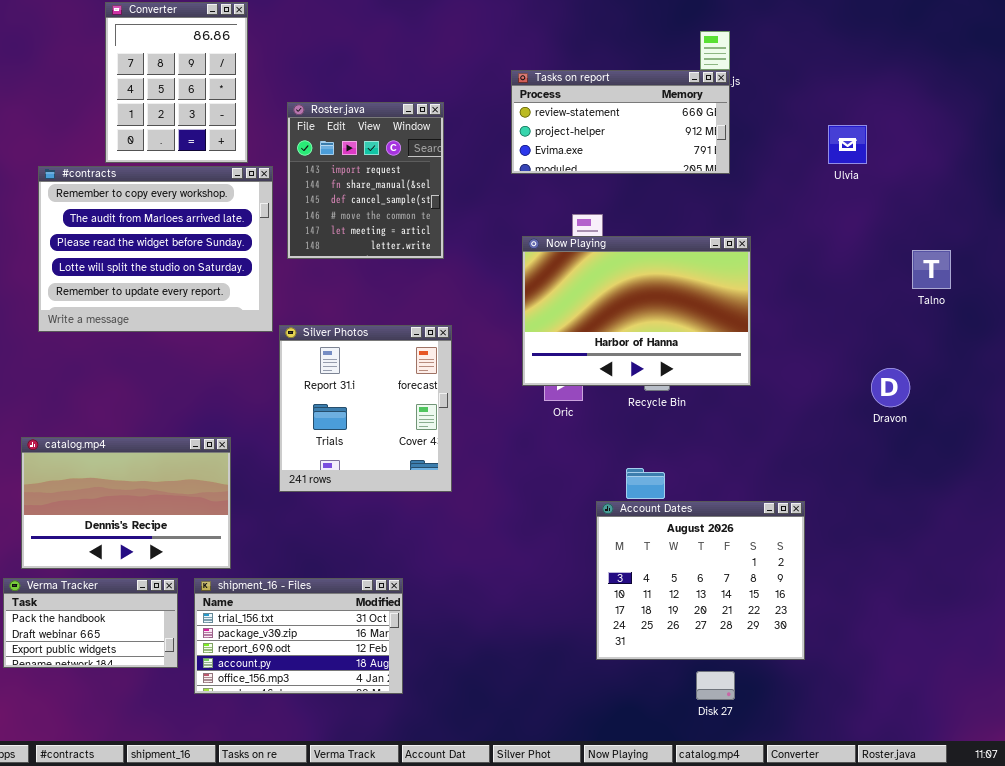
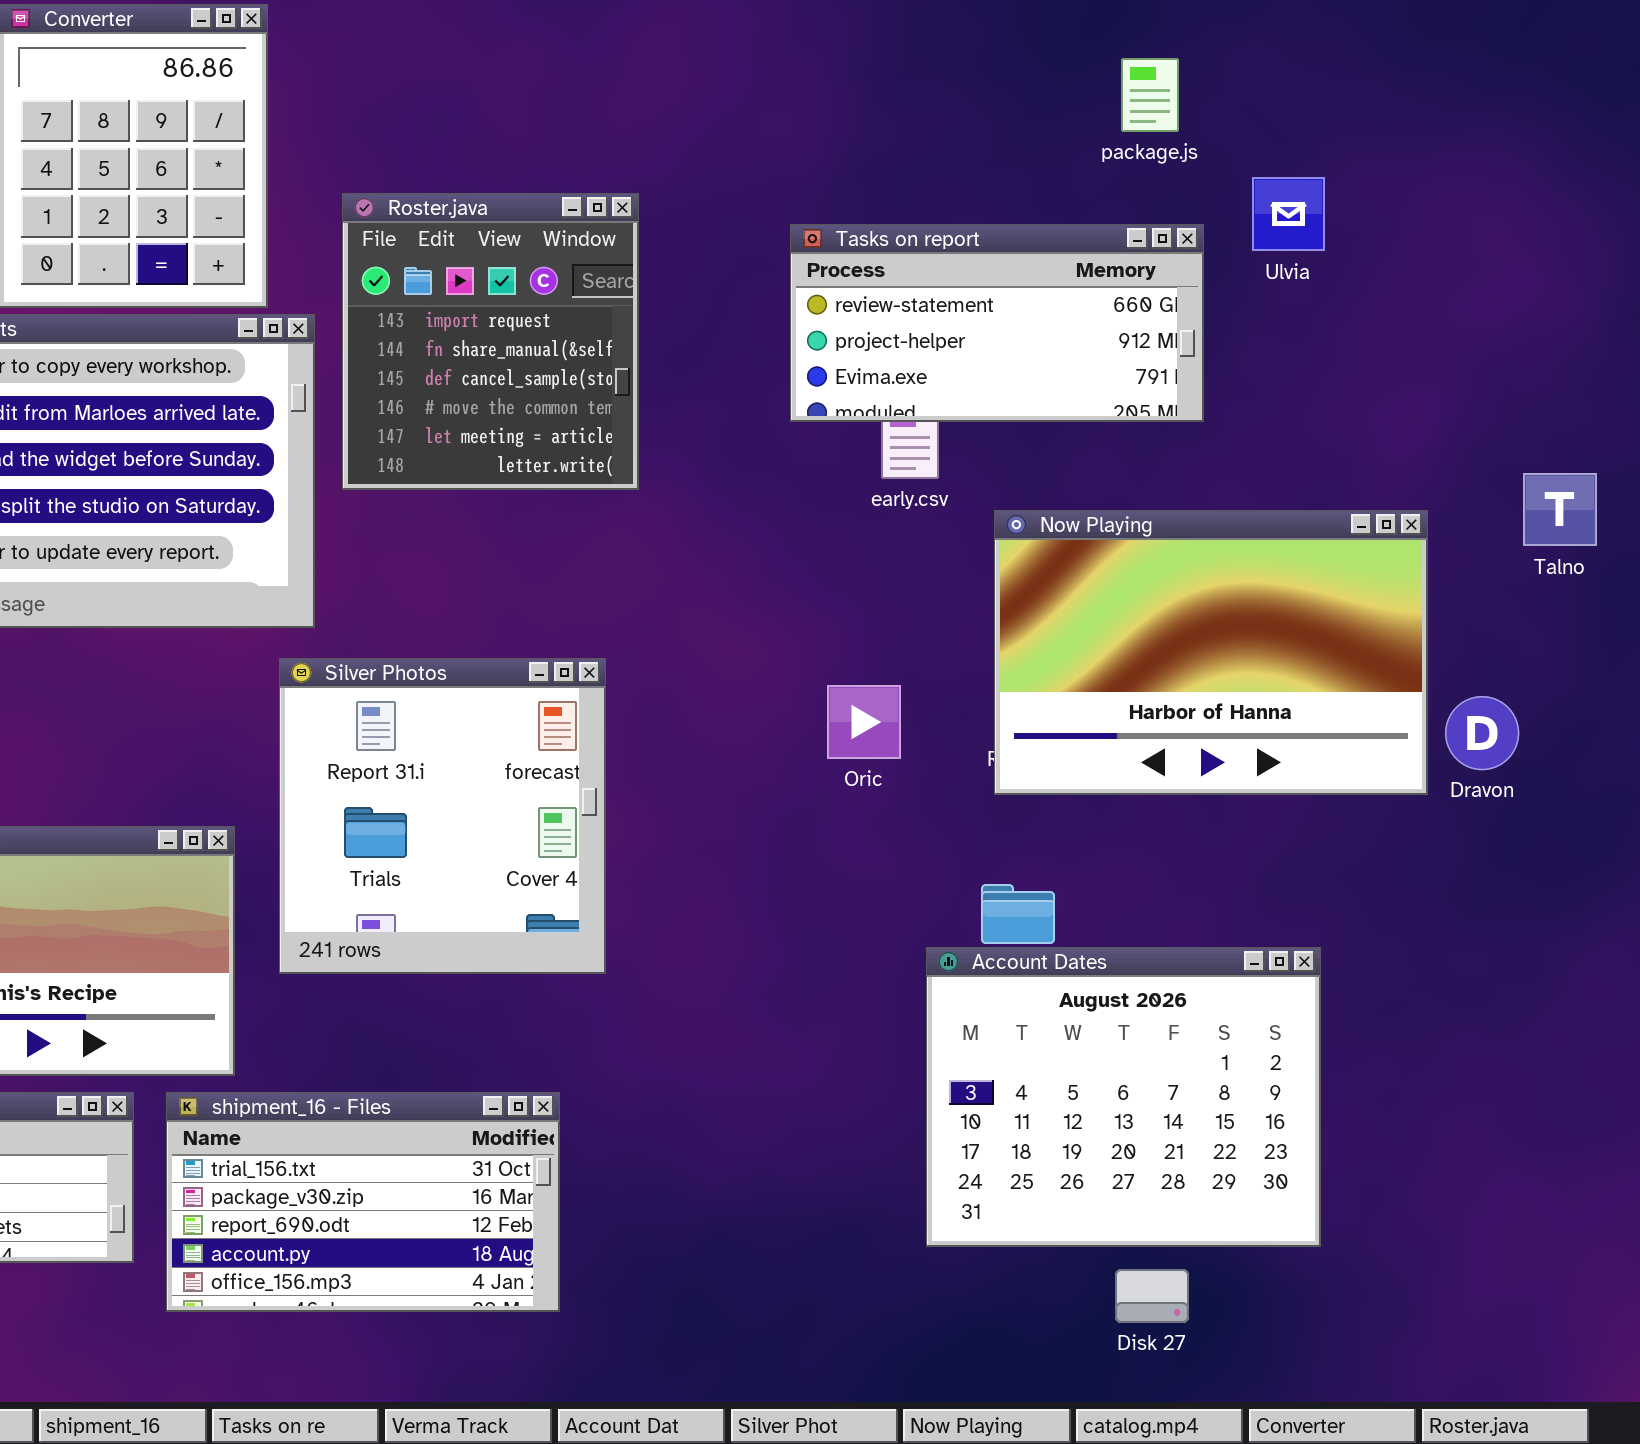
Tasks on report: [511,70,730,174] -> [790,224,1204,422], moved
Ulvia: [828,125,867,164] -> [1252,177,1325,251], moved
Now Playing: [522,236,751,386] -> [994,510,1428,795], moved
Silver Photos: [279,325,452,492] -> [279,658,606,974], moved

